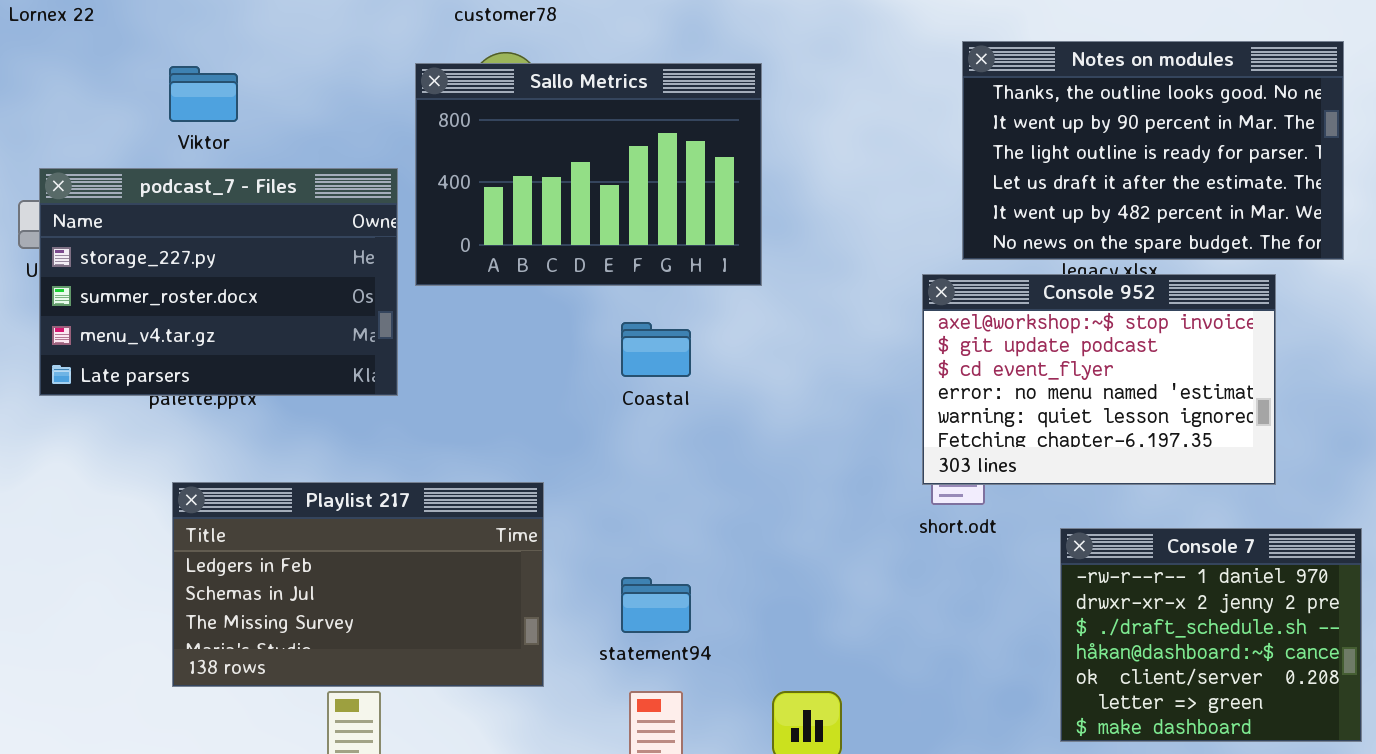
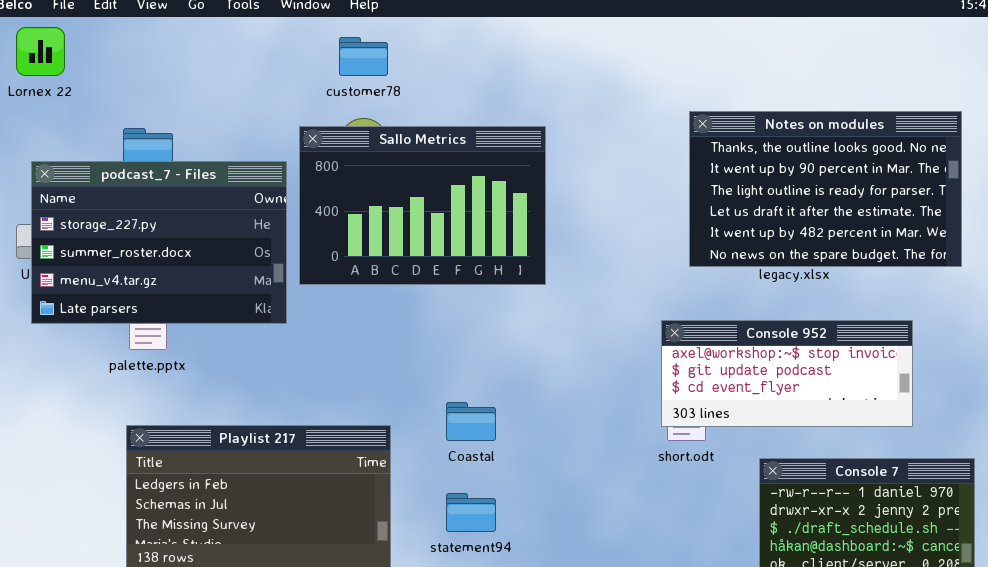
podcast_7 - Files: [39,168,398,396] -> [31,161,287,324], moved
Console 952: [922,274,1276,485] -> [661,320,913,427], resized
Coastal: [621,322,691,377] -> [446,402,496,441], moved

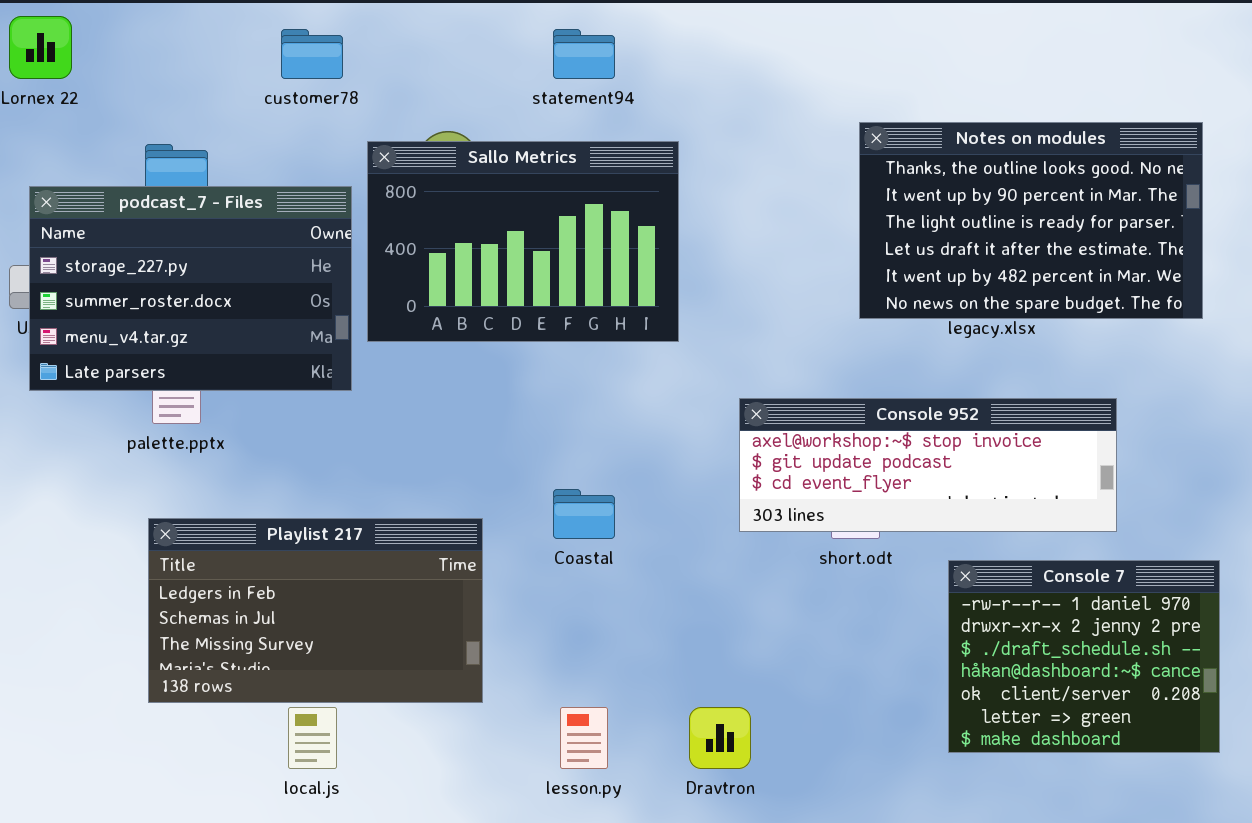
customer78: [339,37,388,76] -> [281,29,343,79], moved
Console 952: [661,320,913,427] -> [739,398,1117,532], moved, resized
statement94: [446,493,496,532] -> [553,29,615,79], moved

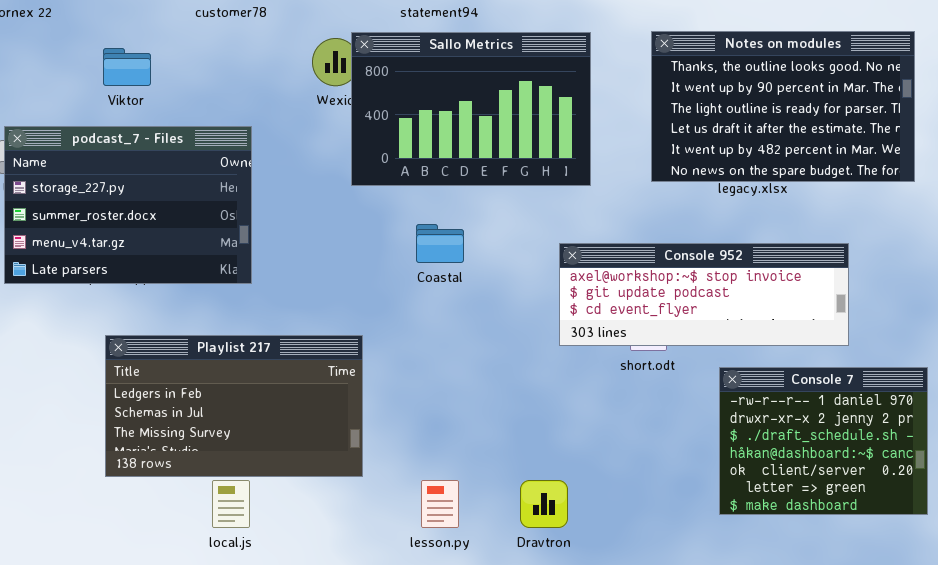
Sallo Metrics: [367,141,679,342] -> [351,32,591,186], moved
podcast_7 - Files: [29,186,352,391] -> [4,126,252,284], moved
Coastal: [553,489,615,539] -> [416,224,464,263], moved

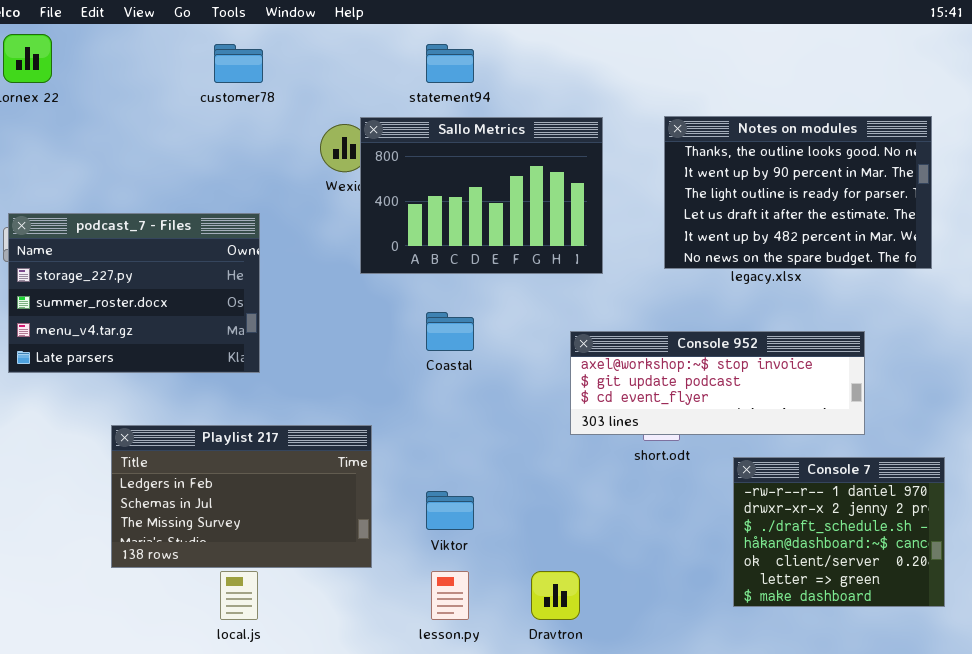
Viktor: [103,48,151,86] -> [426,491,474,530], moved

